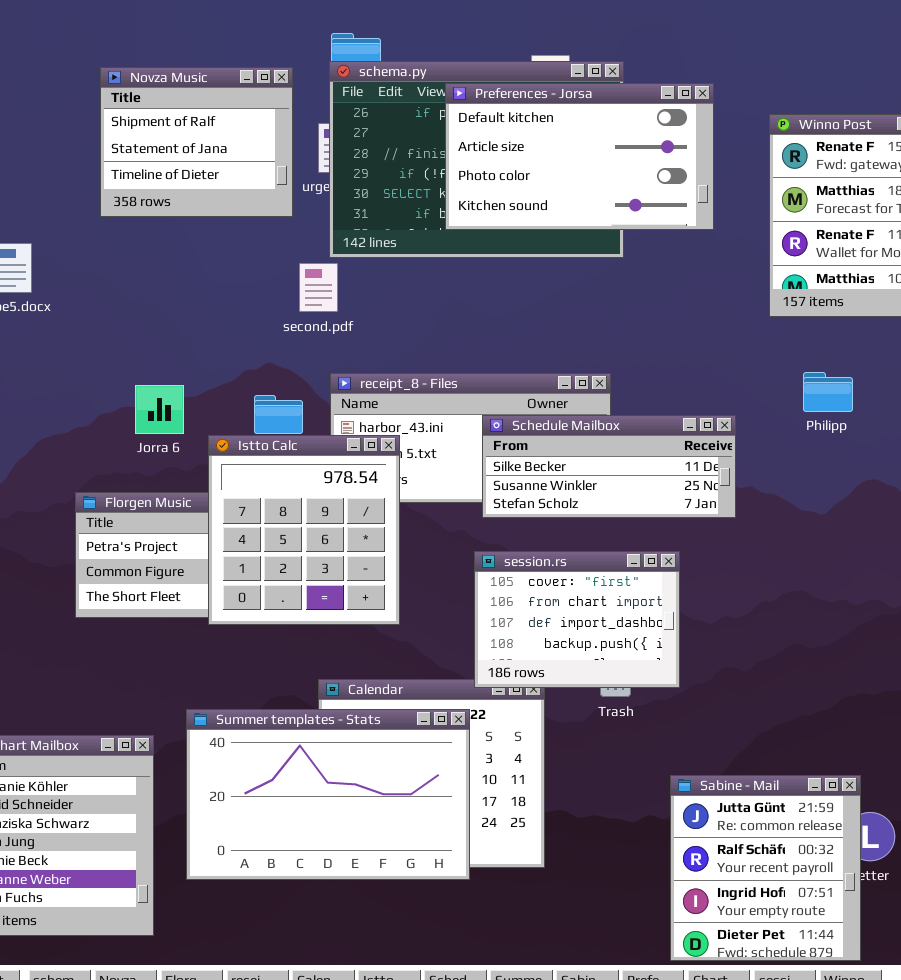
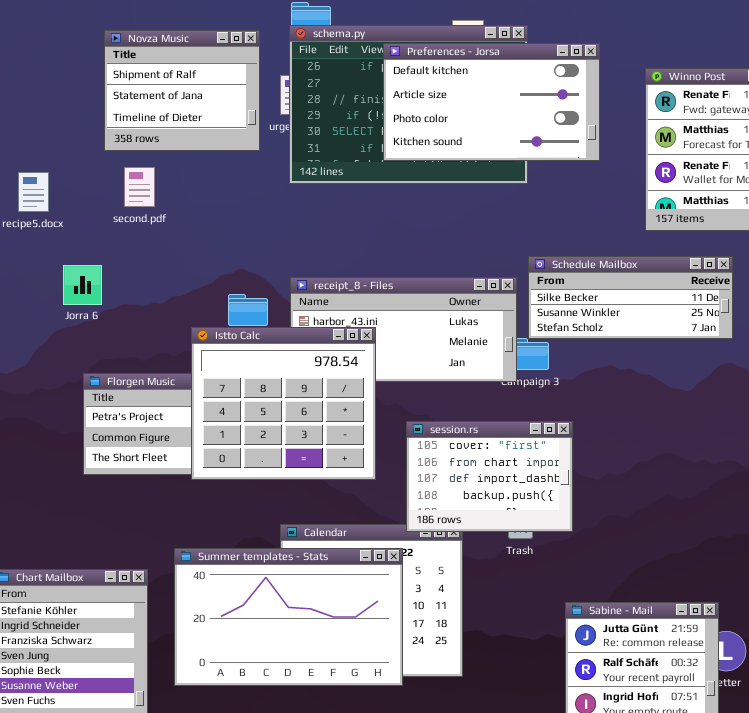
second.pdf: [299,263,338,312] -> [124,167,155,207], moved
Jorra 6: [135,385,184,434] -> [63,265,102,305], moved
Schedule Mailbox: [482,415,736,518] -> [528,256,733,339], moved
Istto Calc: [208,435,400,625] -> [191,327,376,480], resized

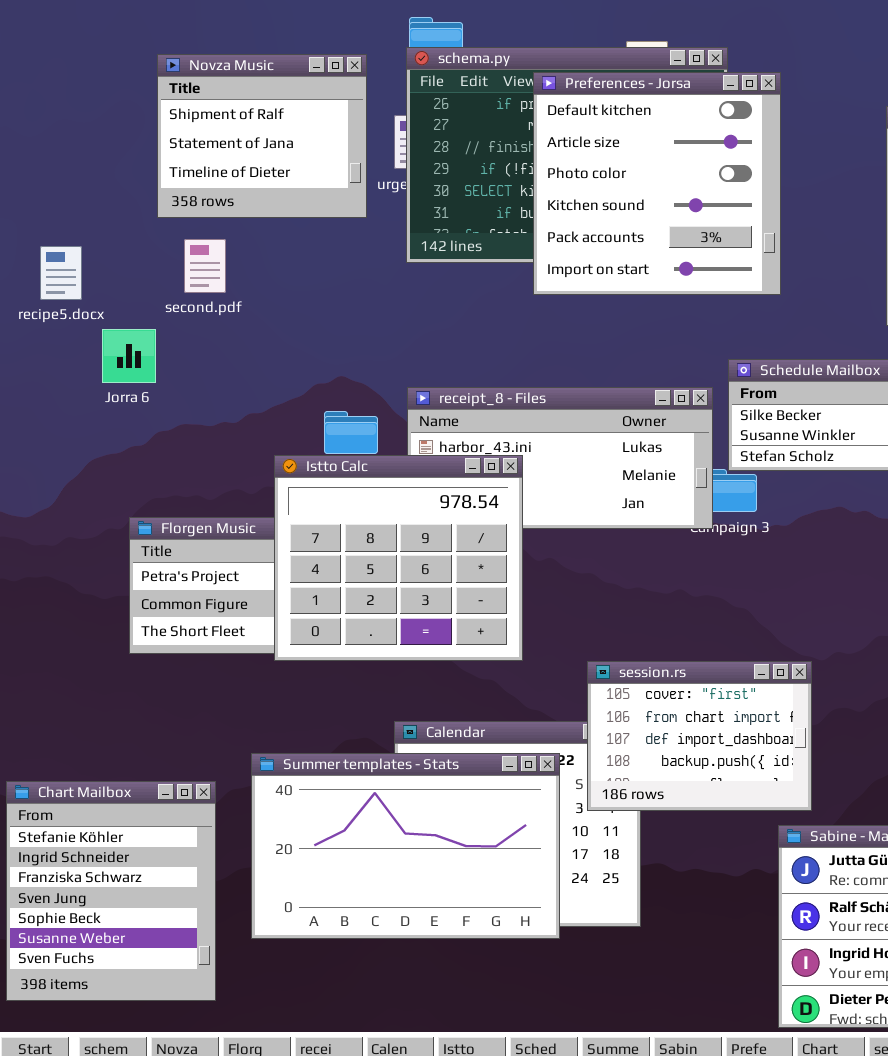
Preferences - Jorsa: [383,43,600,161] -> [533,72,781,295], resized
Jorra 6: [63,265,102,305] -> [102,329,156,383], moved
session.rs: [406,421,573,532] -> [587,661,812,811], moved

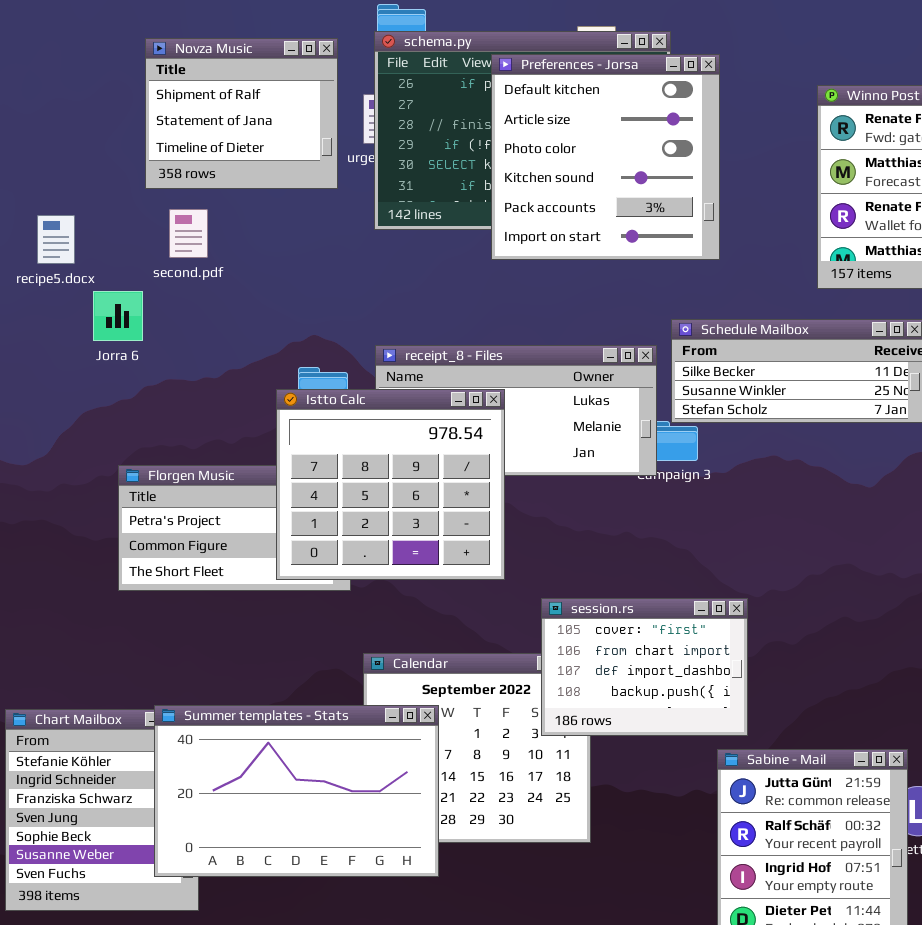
Istto Calc: [274,455,523,661] -> [276,389,505,580], moved
Summer templates - Stats: [251,753,560,939] -> [154,705,439,877], moved

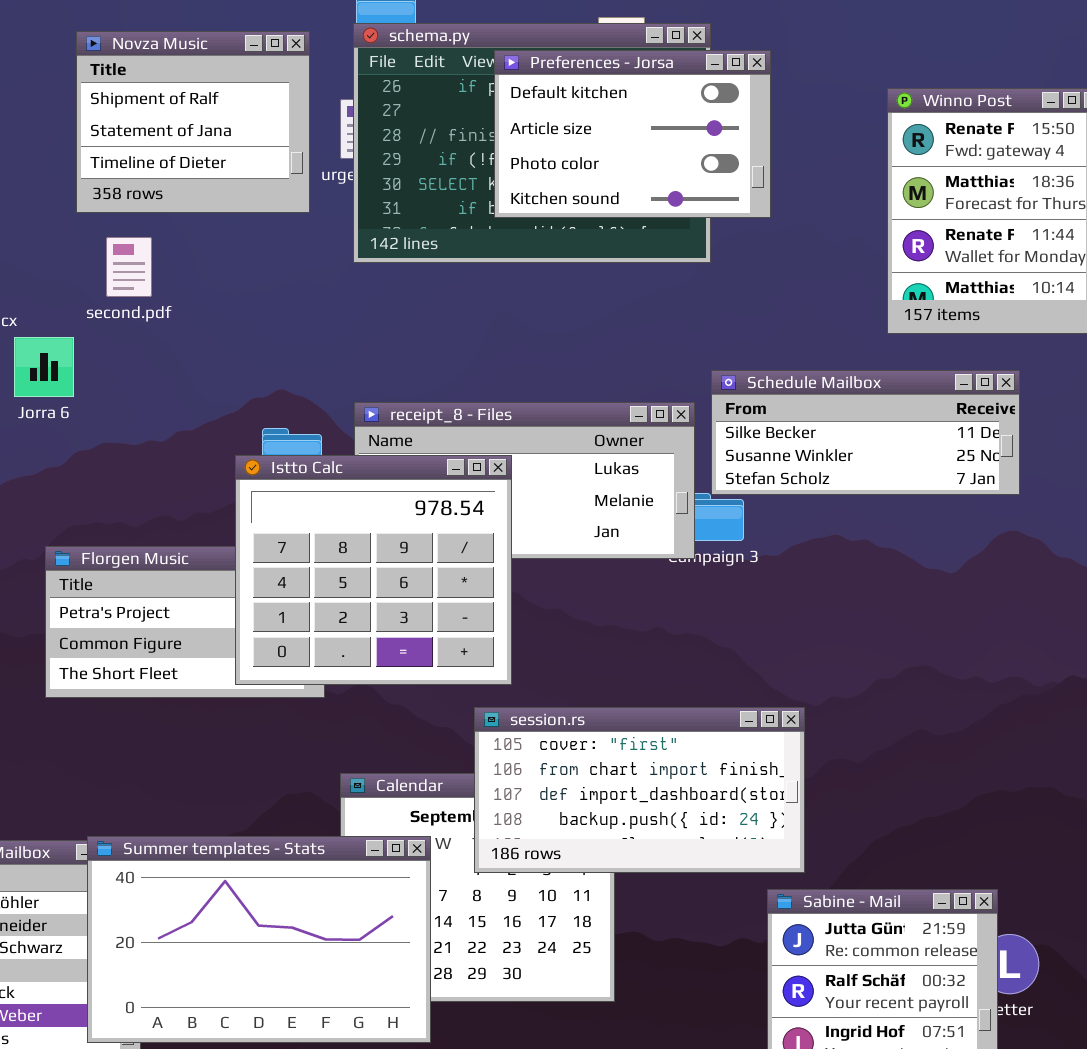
Preferences - Jorsa: [491,54,720,260] -> [494,50,771,218], resized
session.rs: [541,598,748,736] -> [474,707,805,873], resized

